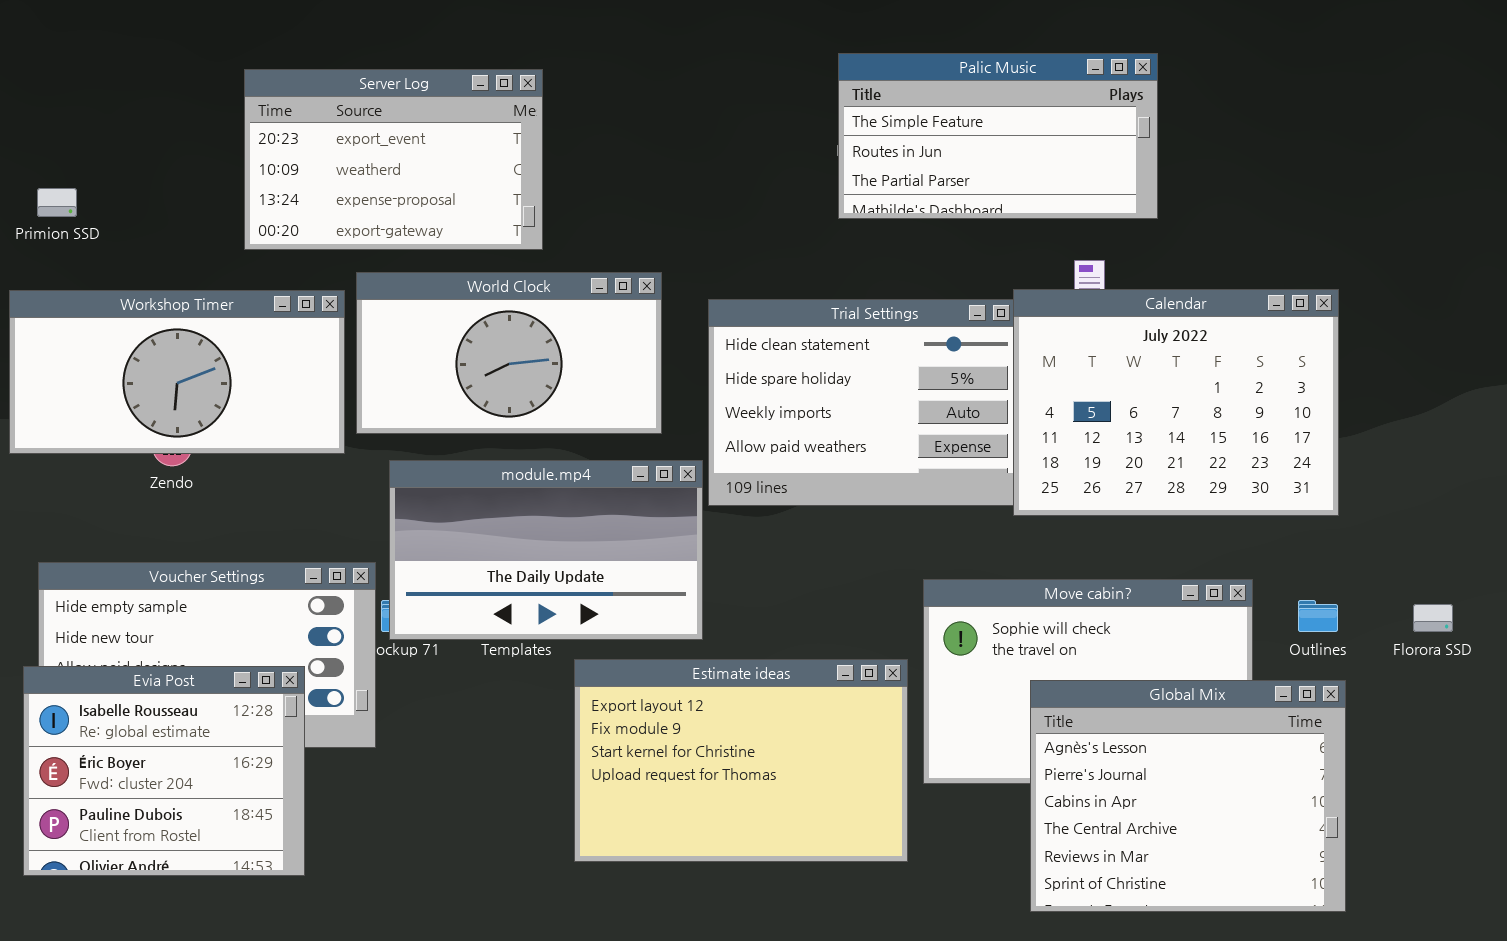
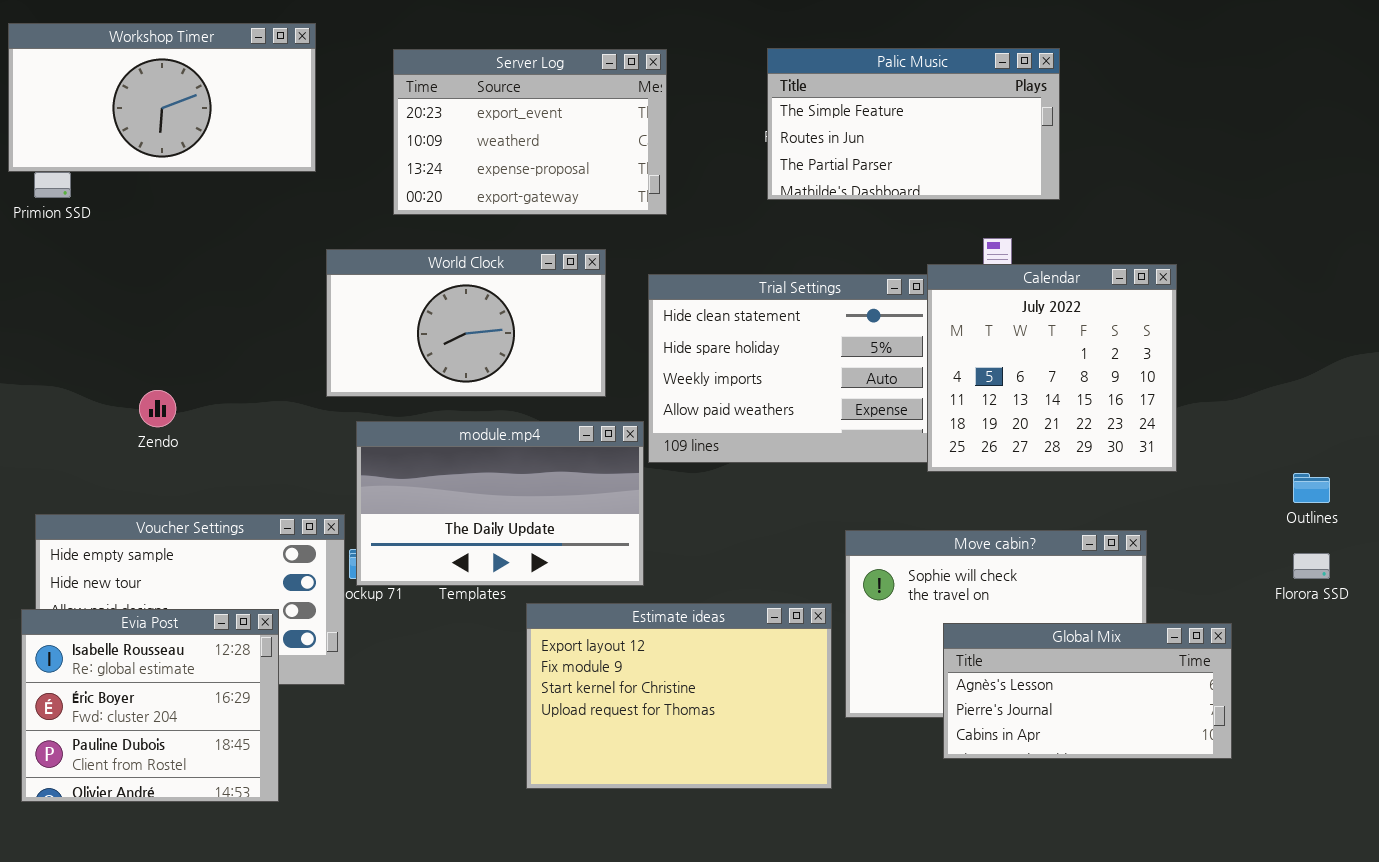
Server Log: [244,69,543,250] -> [393,49,667,215], moved
Calendar: [1013,289,1339,516] -> [927,264,1177,472], resized
Workshop Timer: [9,290,345,454] -> [8,23,316,172], moved
Outlines: [1298,600,1338,632] -> [1293,473,1330,503], moved
Global Mix: [1030,680,1346,912] -> [943,623,1232,759], resized

